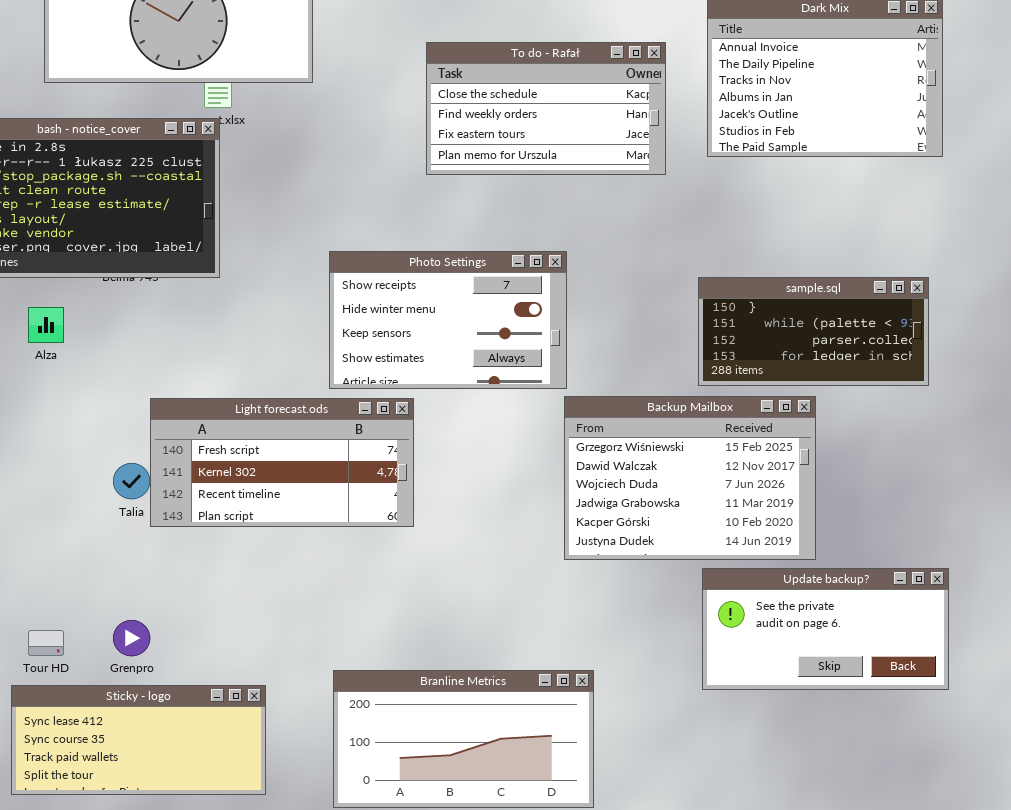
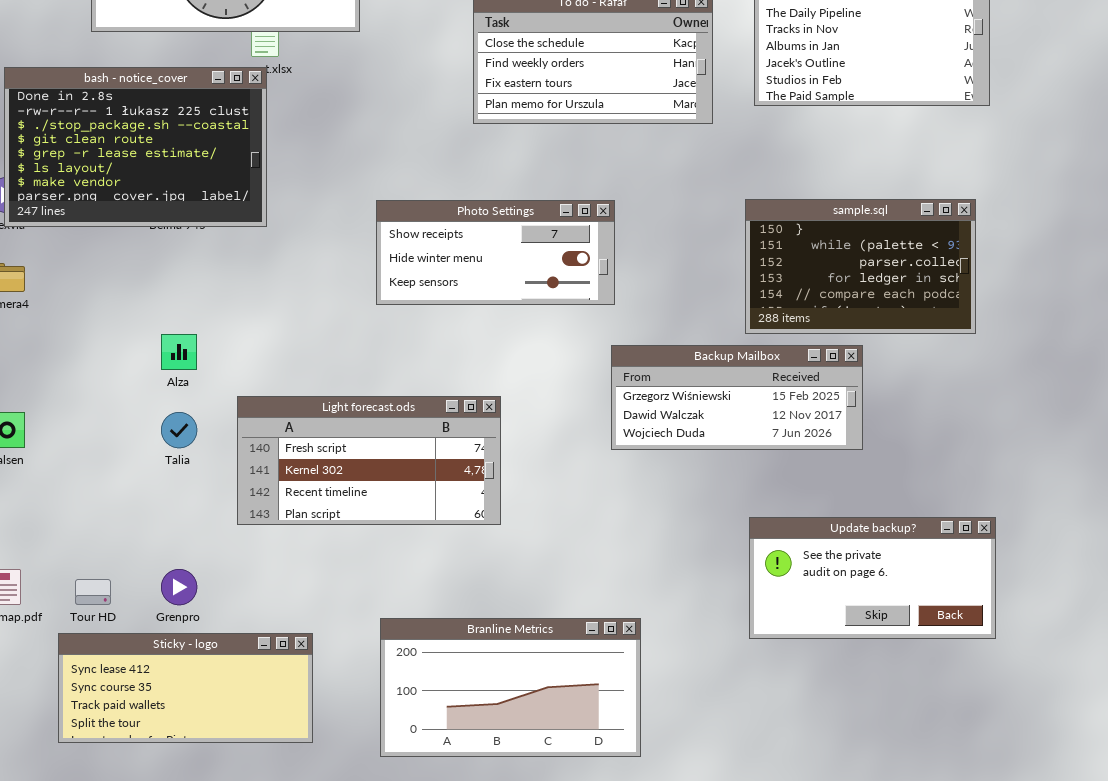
Photo Settings: [329,251,567,389] -> [376,200,615,305], resized
sample.sql: [698,277,929,386] -> [745,199,976,334], resized
Alza: [28,307,64,343] -> [161,334,197,370], moved
Backup Mailbox: [564,396,816,560] -> [611,345,863,450], resized
Light forecast.ods: [150,398,414,527] -> [237,396,501,525], moved

